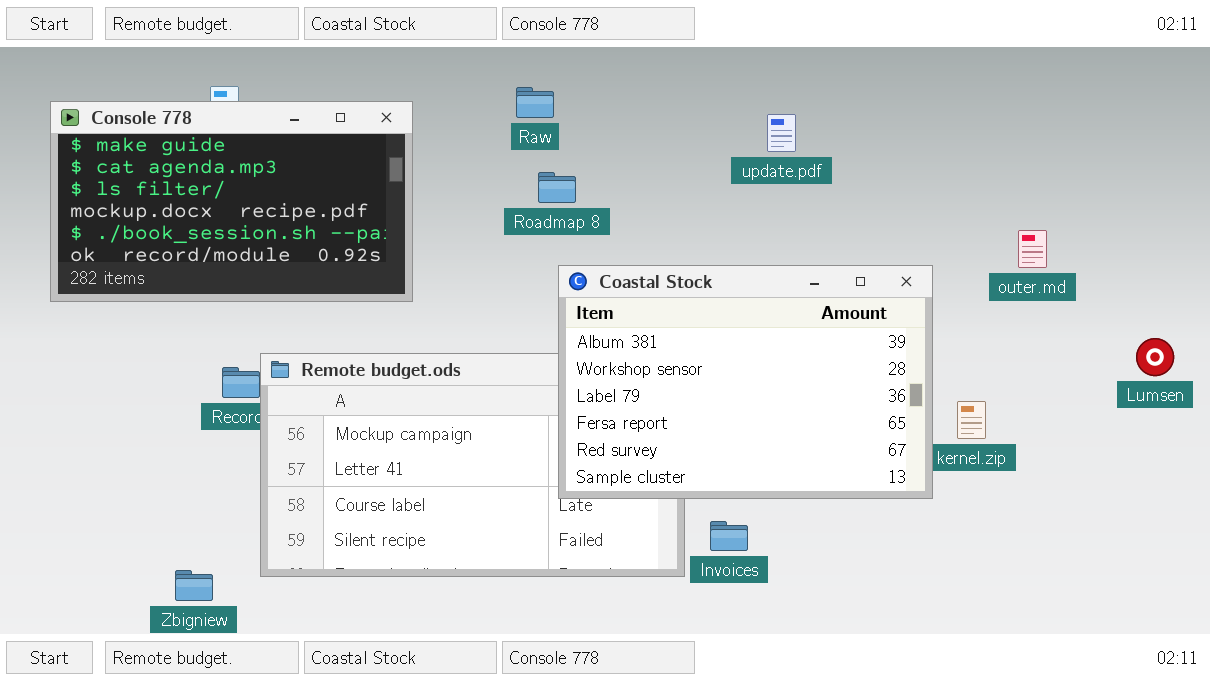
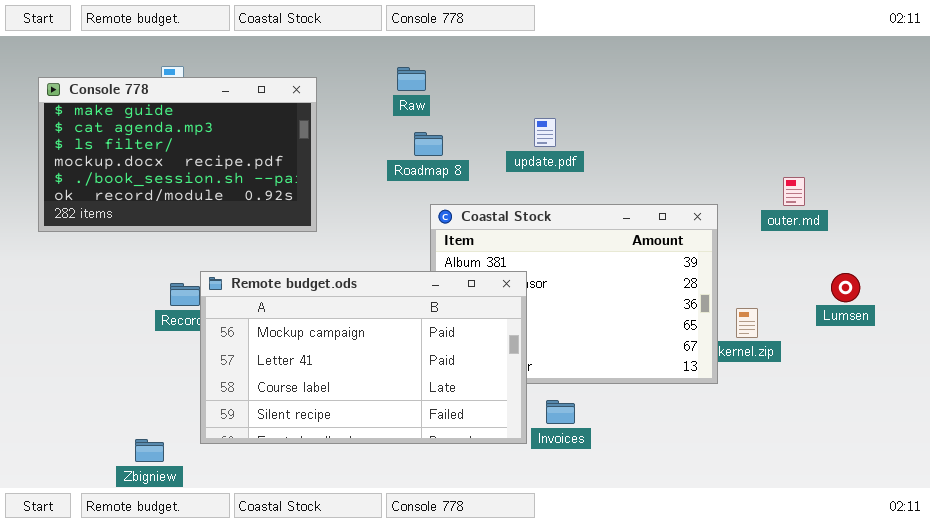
update.pdf: [767,114,796,152] -> [534,118,556,147], moved
Lumsen: [1136,338,1174,376] -> [831,273,860,302], moved
Remote budget.ods: [260,353,685,577] -> [200,271,527,444], raised

